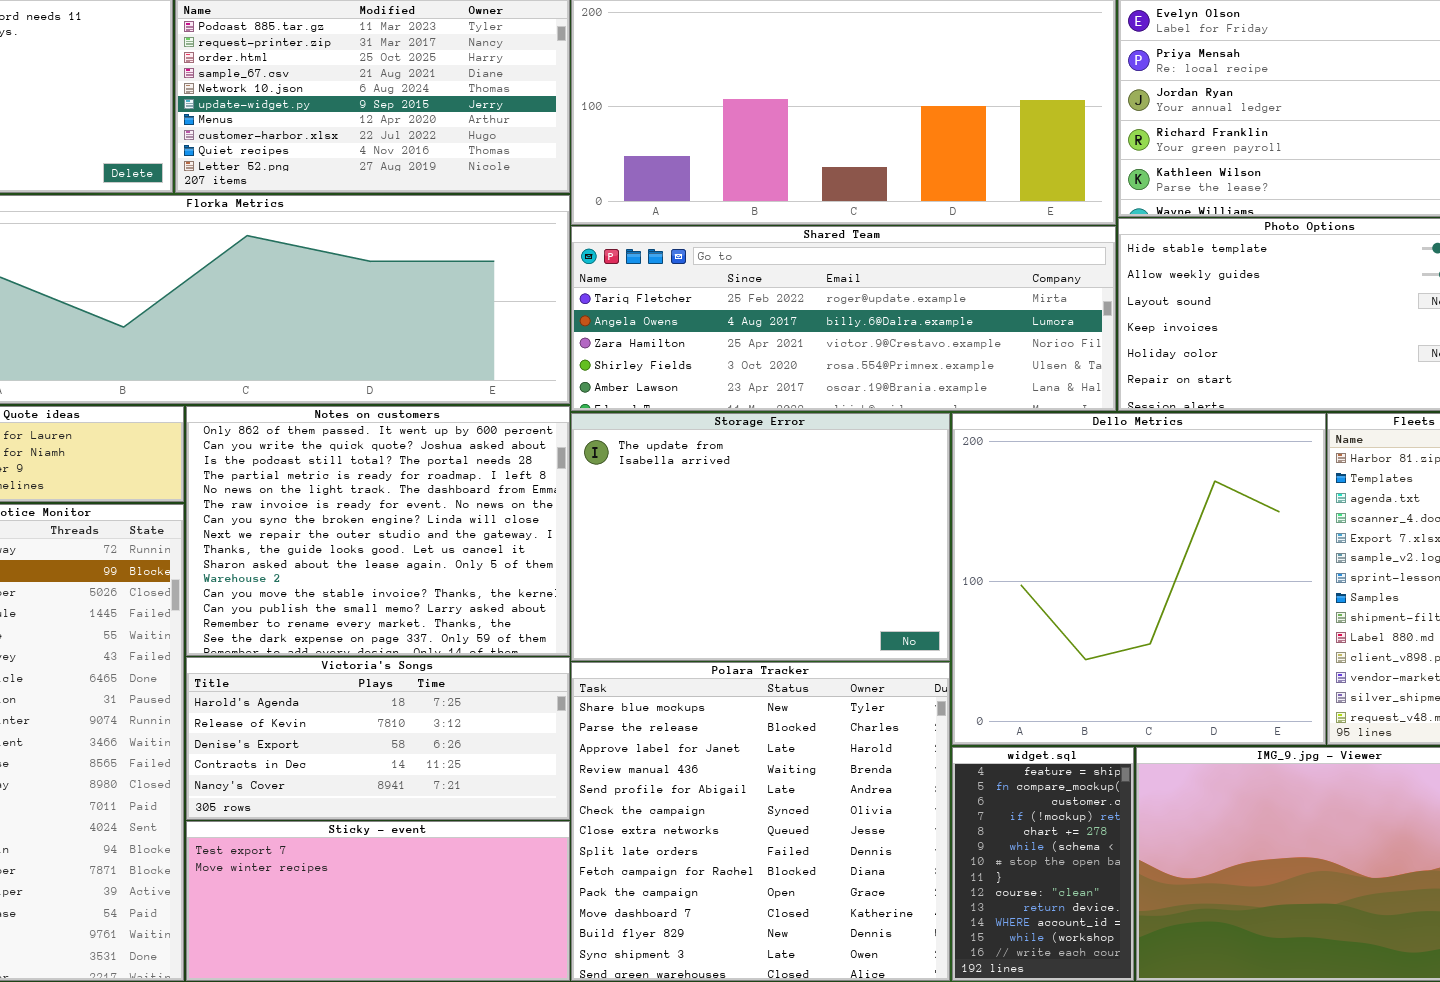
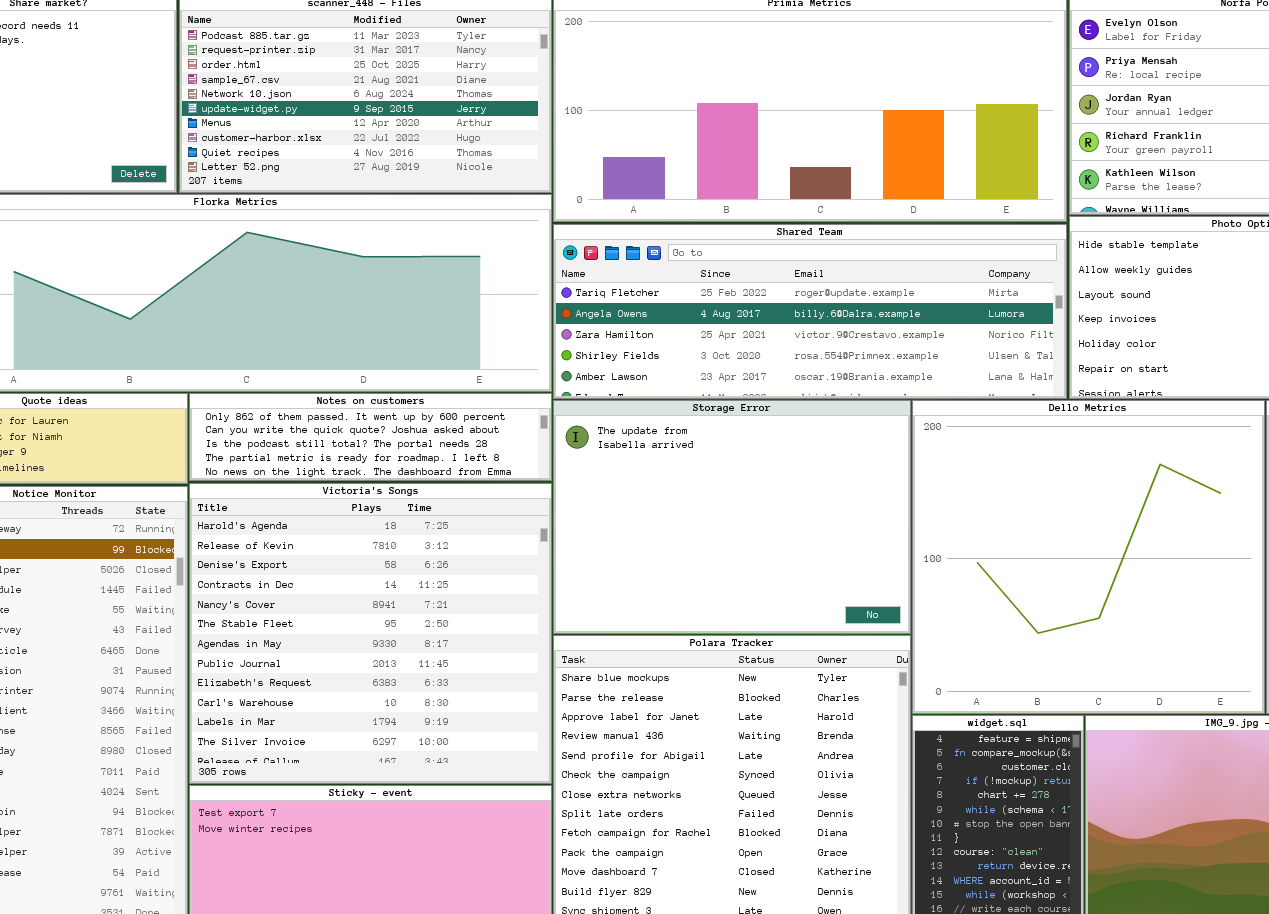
Notes on customers: [186,406,570,656] -> [189,393,552,481], resized
Victoria's Songs: [186,657,570,820] -> [189,483,552,784], resized

